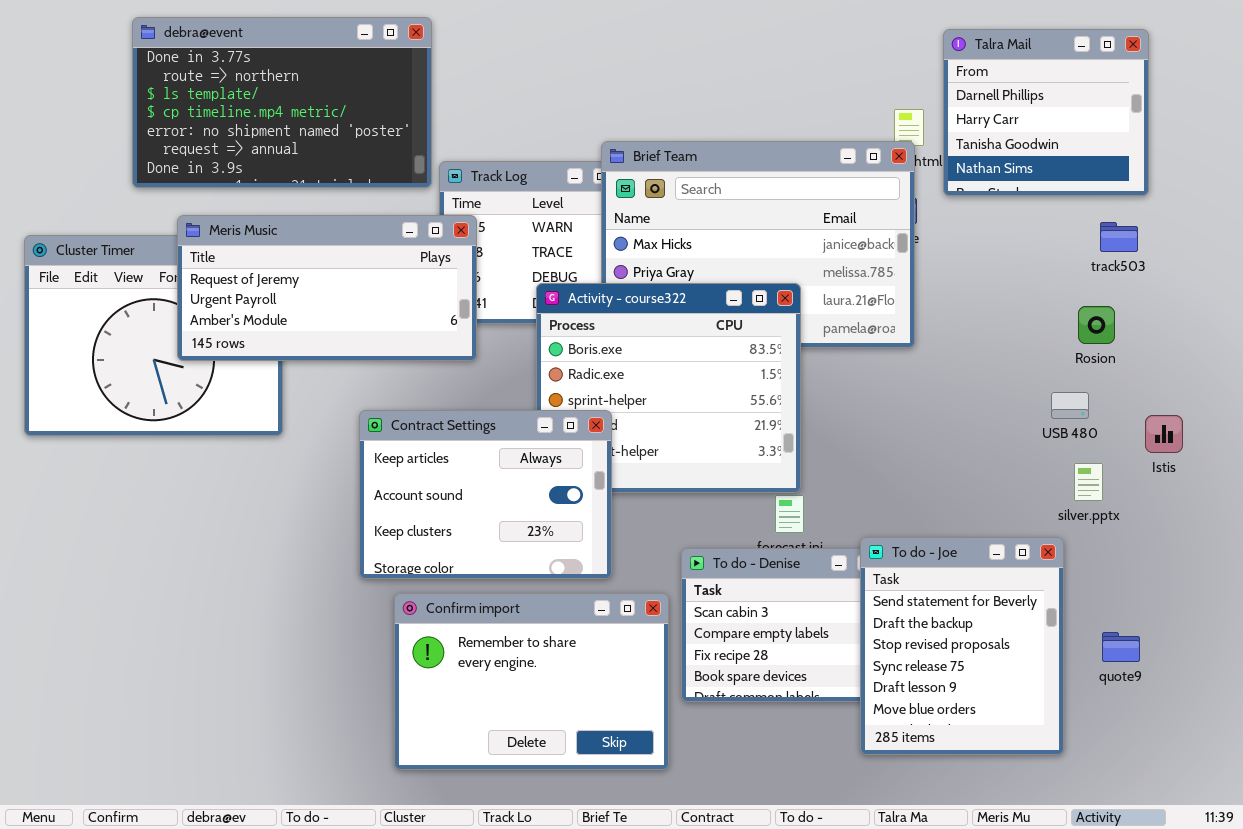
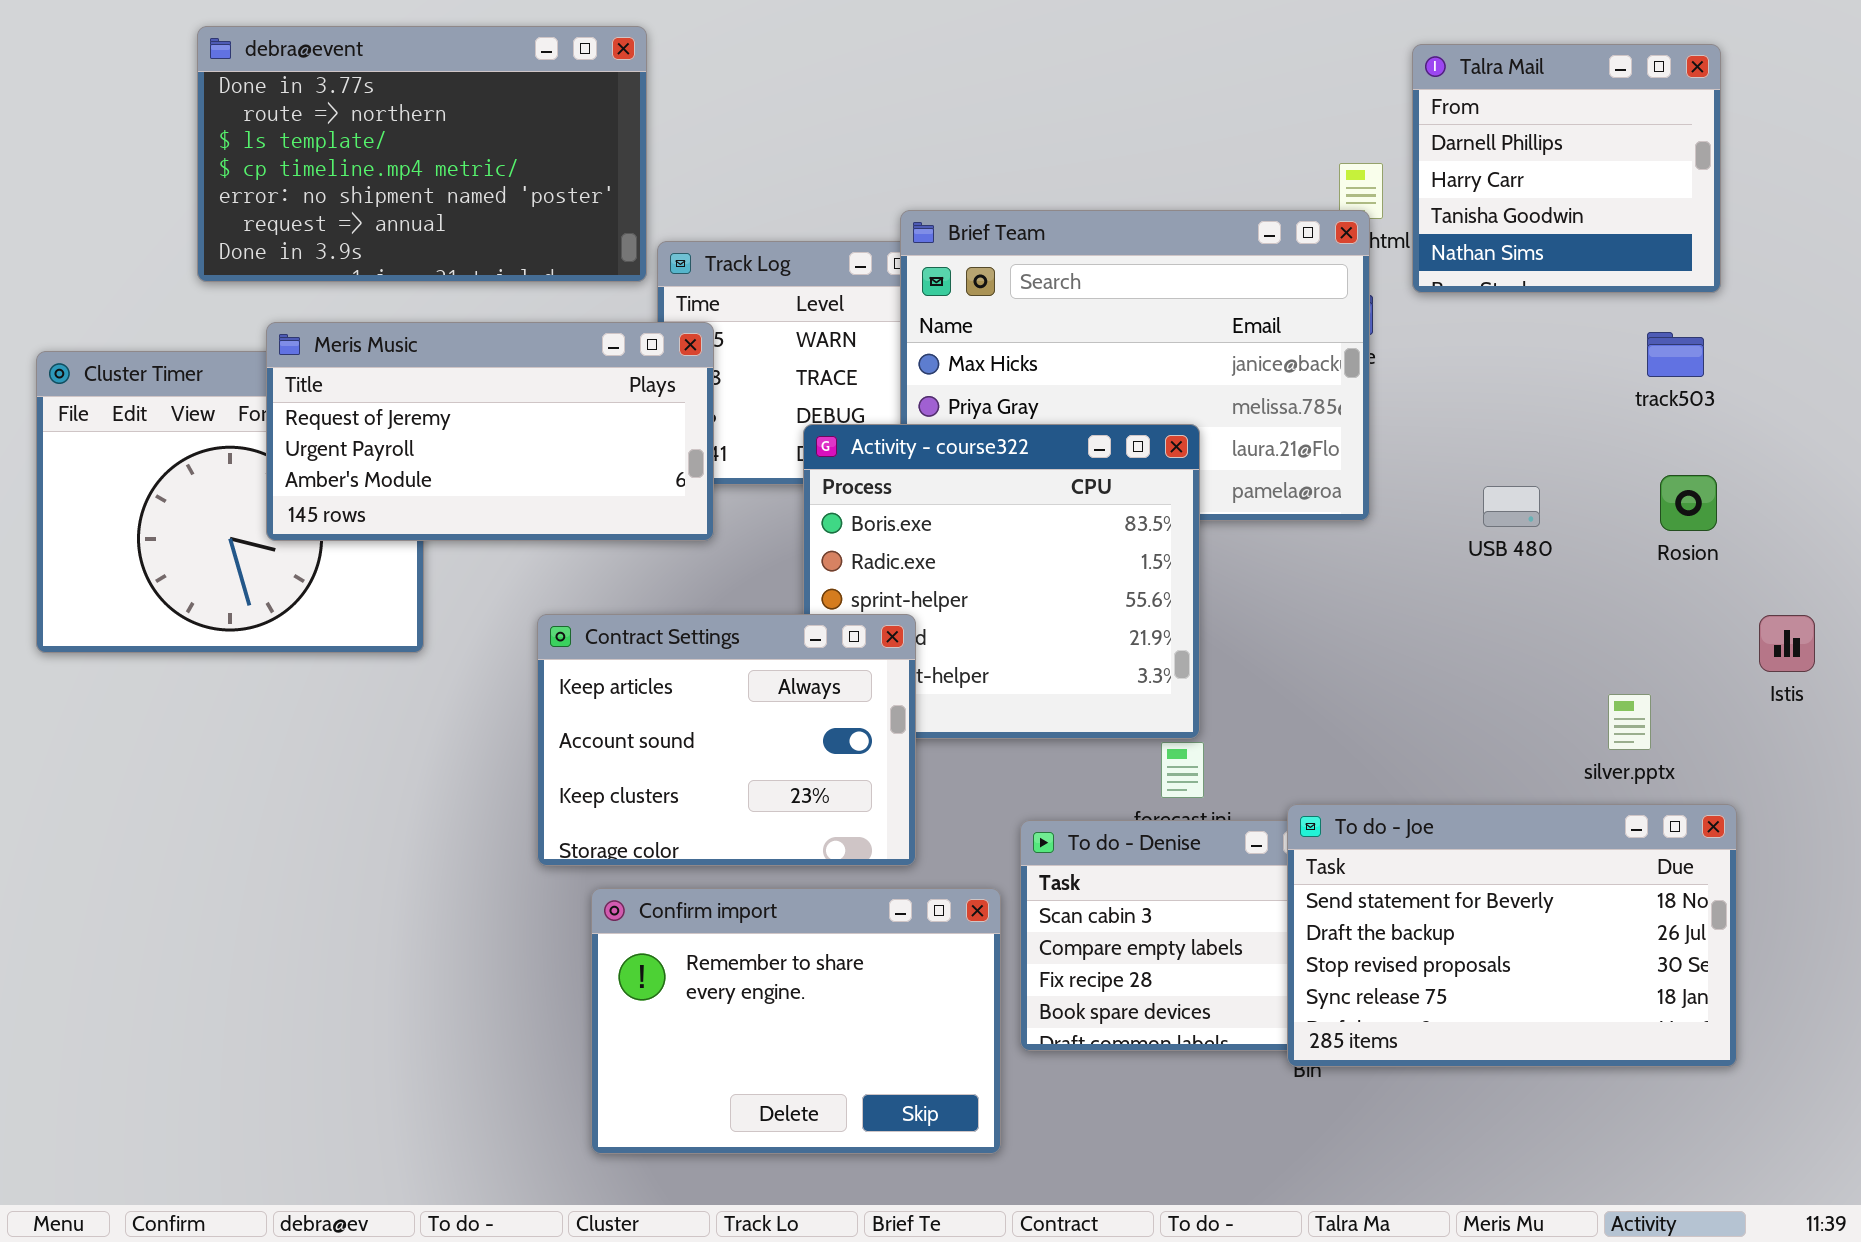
Rosion: [1078,306,1115,344] -> [1660,475,1717,531], moved
USB 480: [1051,392,1089,419] -> [1483,486,1540,527], moved
Istis: [1145,415,1183,453] -> [1759,615,1815,672], moved
To do - Joe: [860,537,1064,755] -> [1287,804,1737,1067], resized

